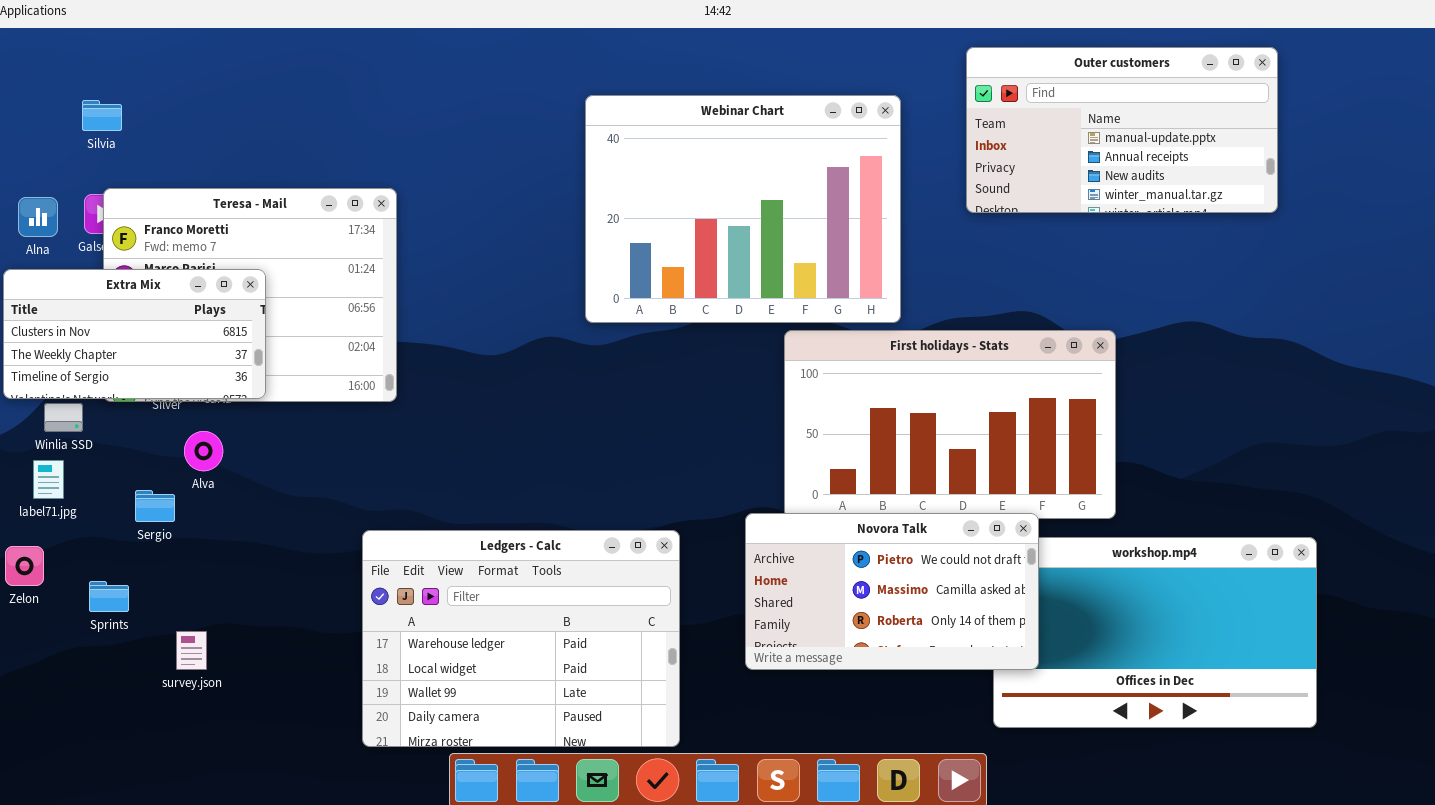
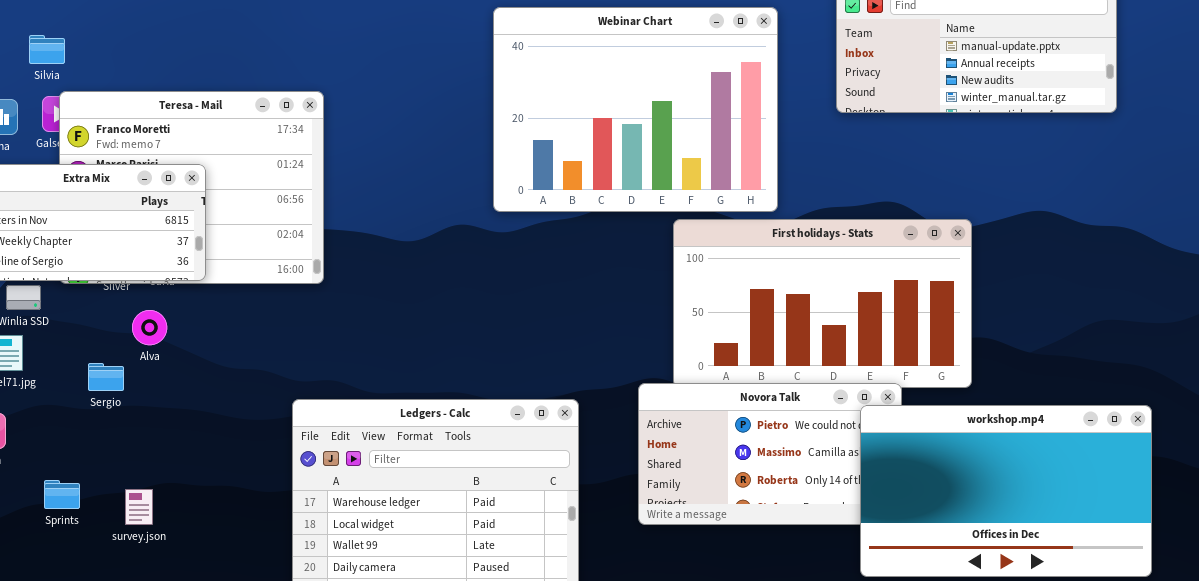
Silvia: [82,100,122,131] -> [29,35,65,64], moved
workshop.mp4: [993,537,1317,728] -> [860,405,1152,577], raised
Sprints: [89,581,129,612] -> [44,480,80,509], moved

